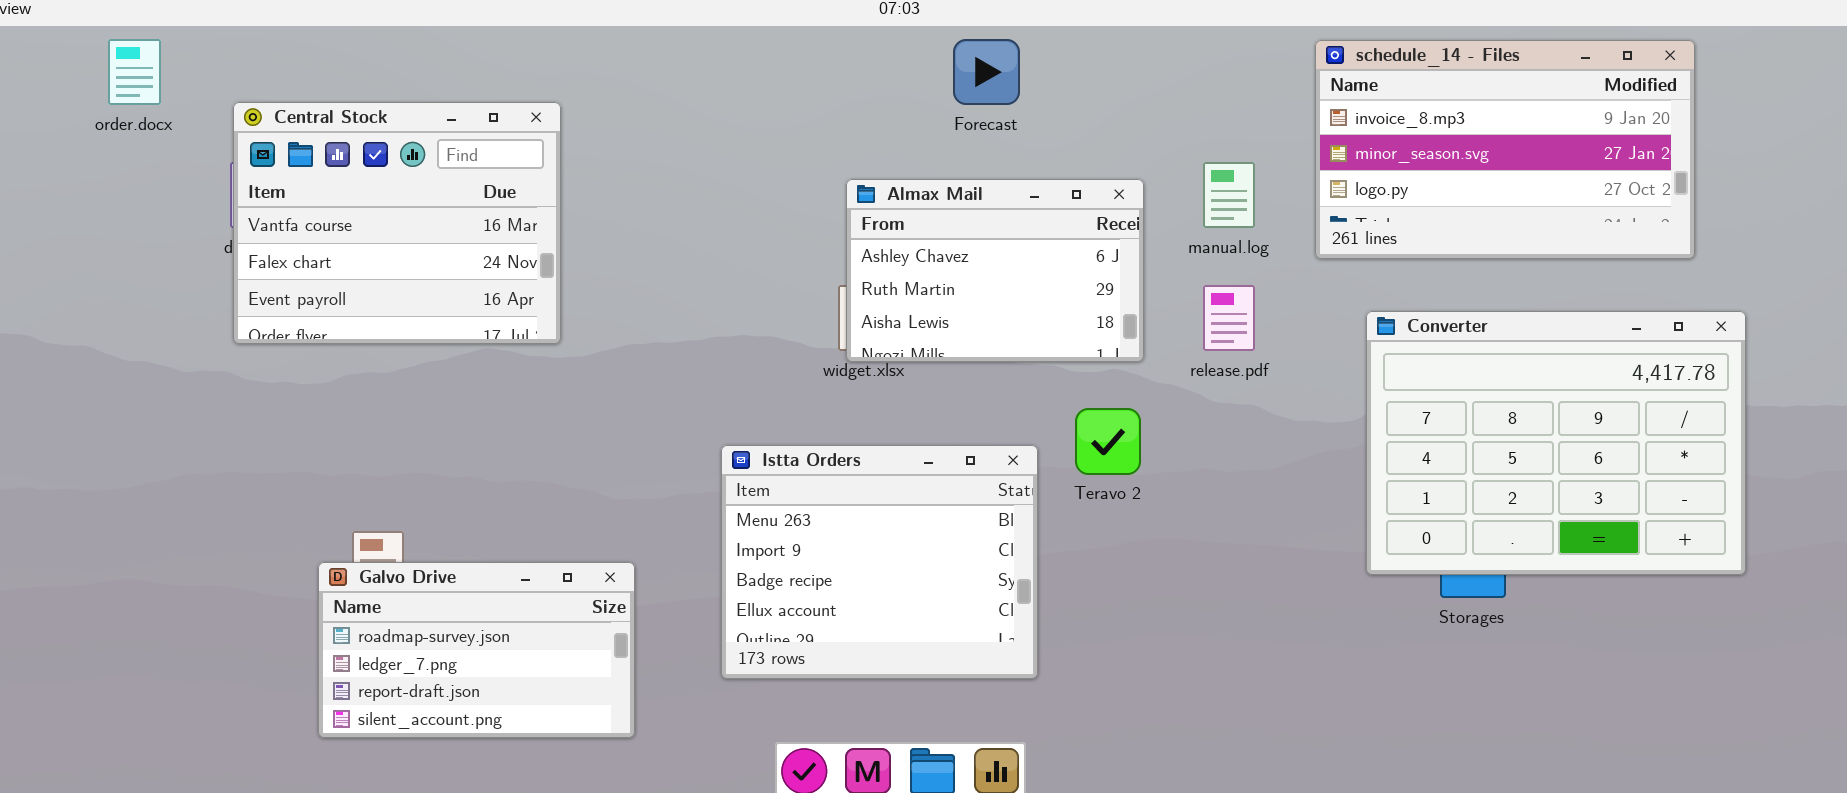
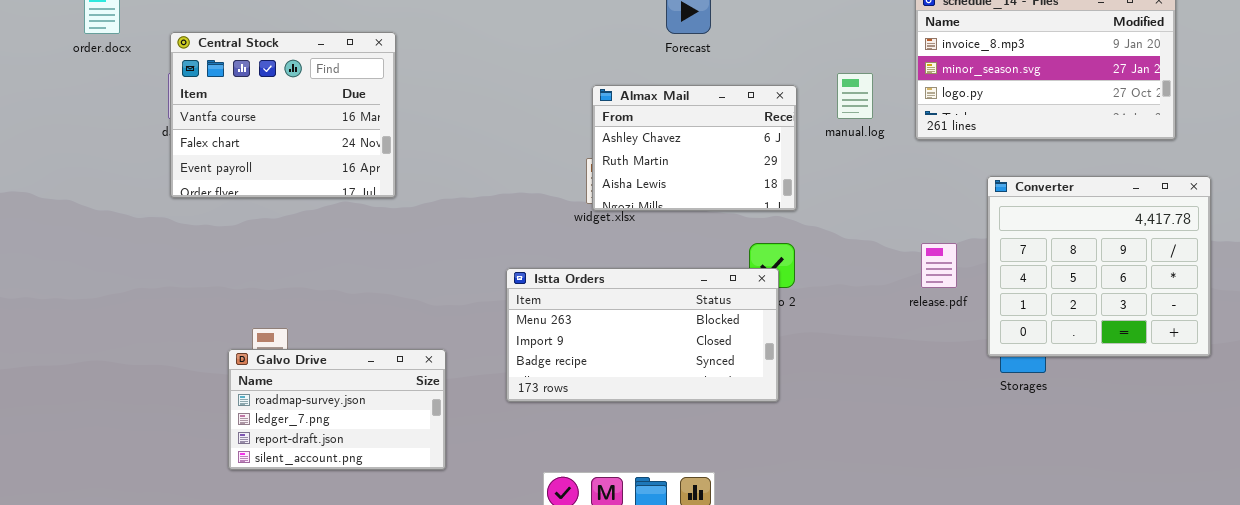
release.pdf: [1203,285,1255,351] -> [921,243,957,288], moved
Converter: [1366,311,1746,575] -> [987,176,1211,357], resized
Istta Orders: [721,445,1038,679] -> [506,268,779,402], resized

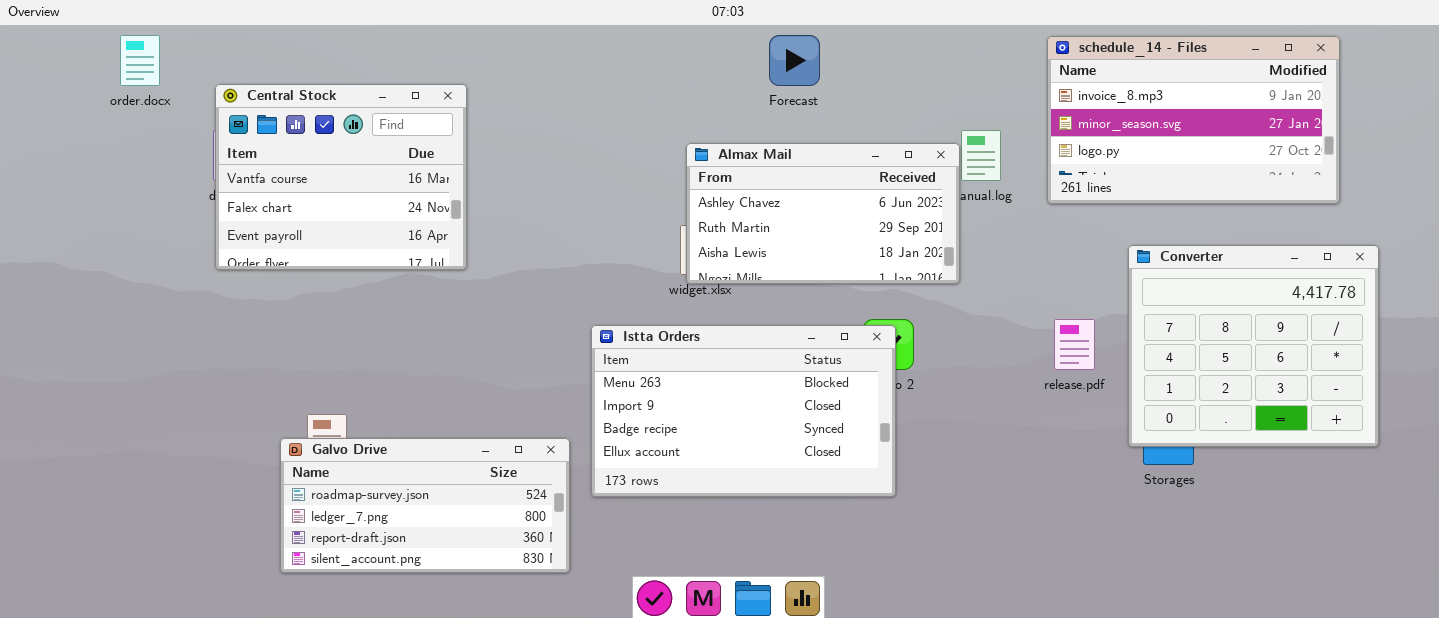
Almax Mail: [592,85,797,211] -> [686,143,960,284], resized
Istta Orders: [506,268,779,402] -> [591,325,896,497], resized
Galvo Drive: [228,349,446,470] -> [280,438,570,573], resized

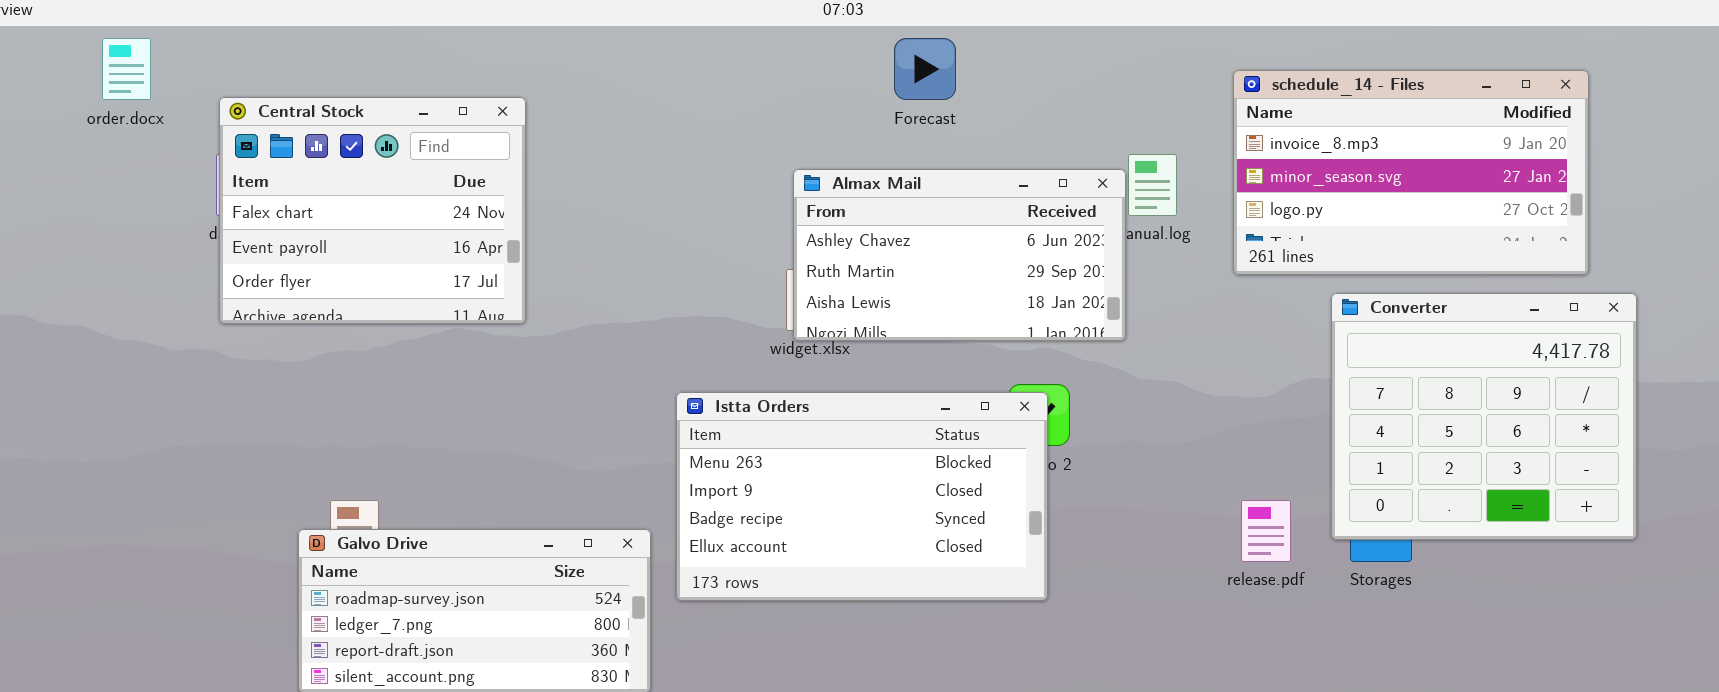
schedule_14 - Files: [1047,36,1340,204] -> [1233,70,1589,275], moved
Central Stock: [215,84,467,270] -> [219,97,526,324], scrolled down 1 row
release.pdf: [1054,319,1095,370] -> [1241,500,1291,562], moved

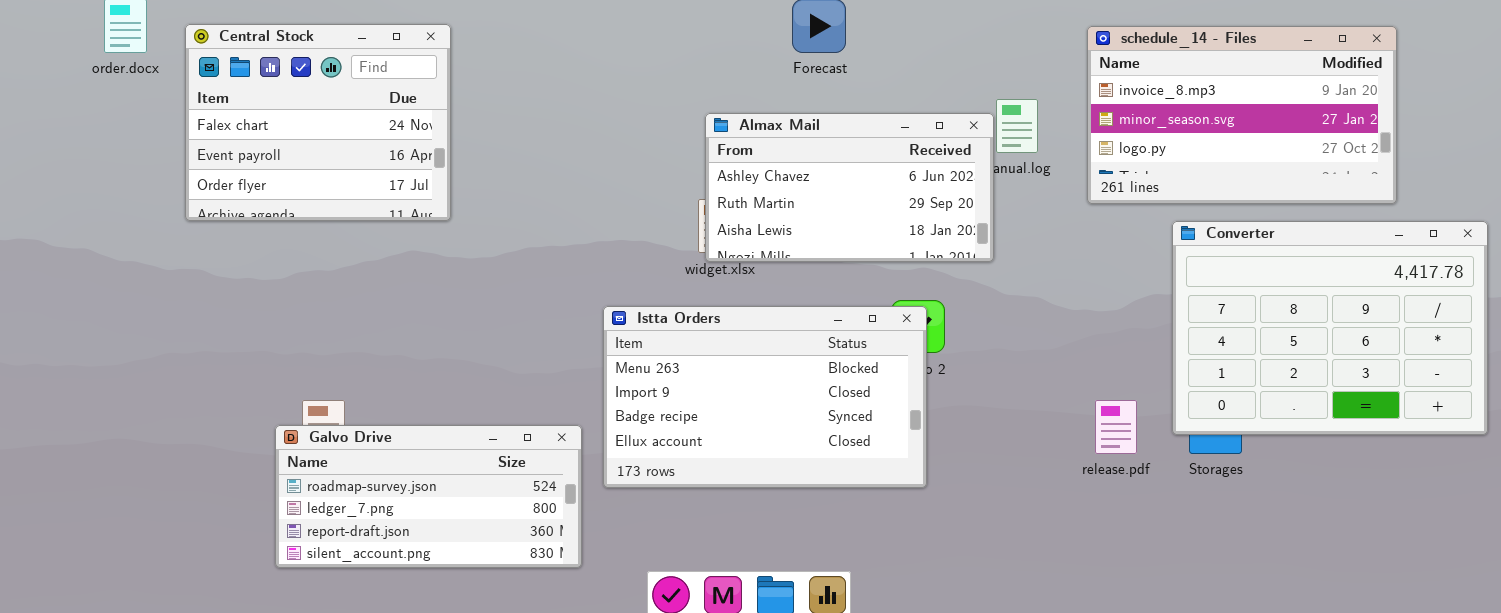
Central Stock: [219,97,526,324] -> [185,24,451,221], moved
Converter: [1331,293,1637,540] -> [1172,221,1488,435], resized

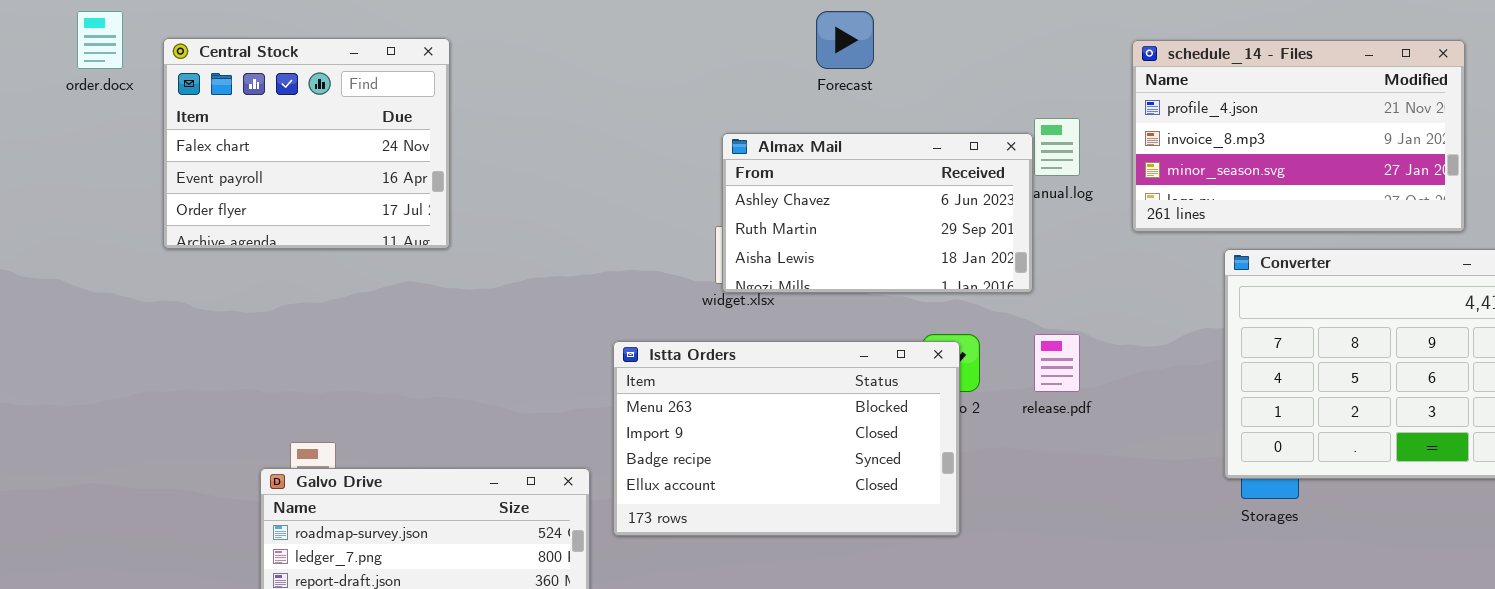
schedule_14 - Files: [1087,26,1397,204] -> [1132,40,1465,232], scrolled up 1 row
release.pdf: [1095,400,1137,454] -> [1034,334,1080,392], moved

